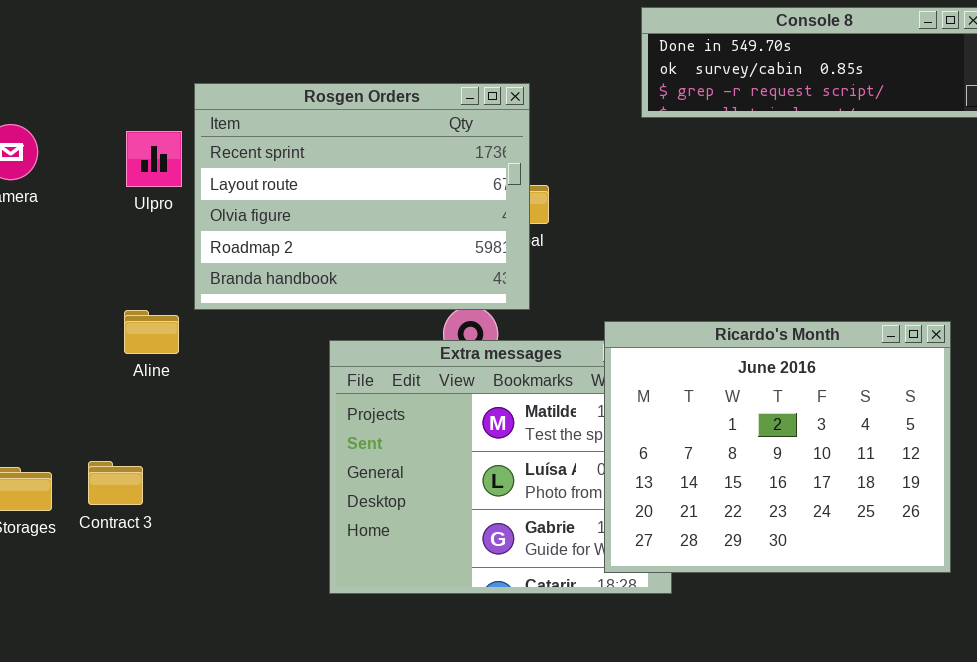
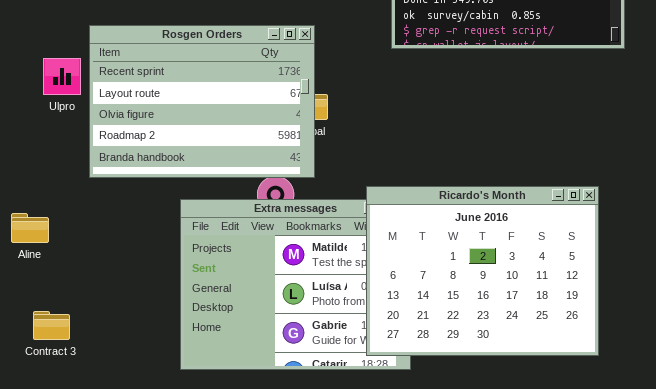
Aline: [124,310,179,354] -> [11,213,49,243], moved
Contract 3: [88,461,143,505] -> [33,311,70,340], moved

